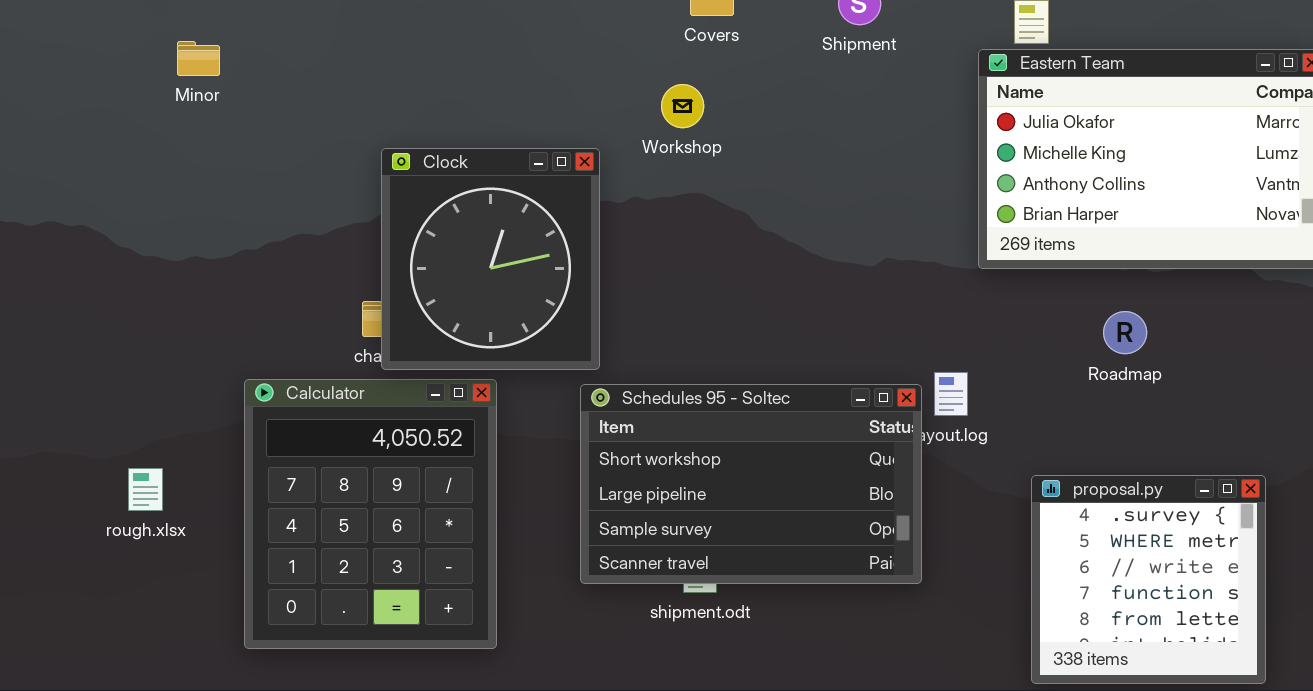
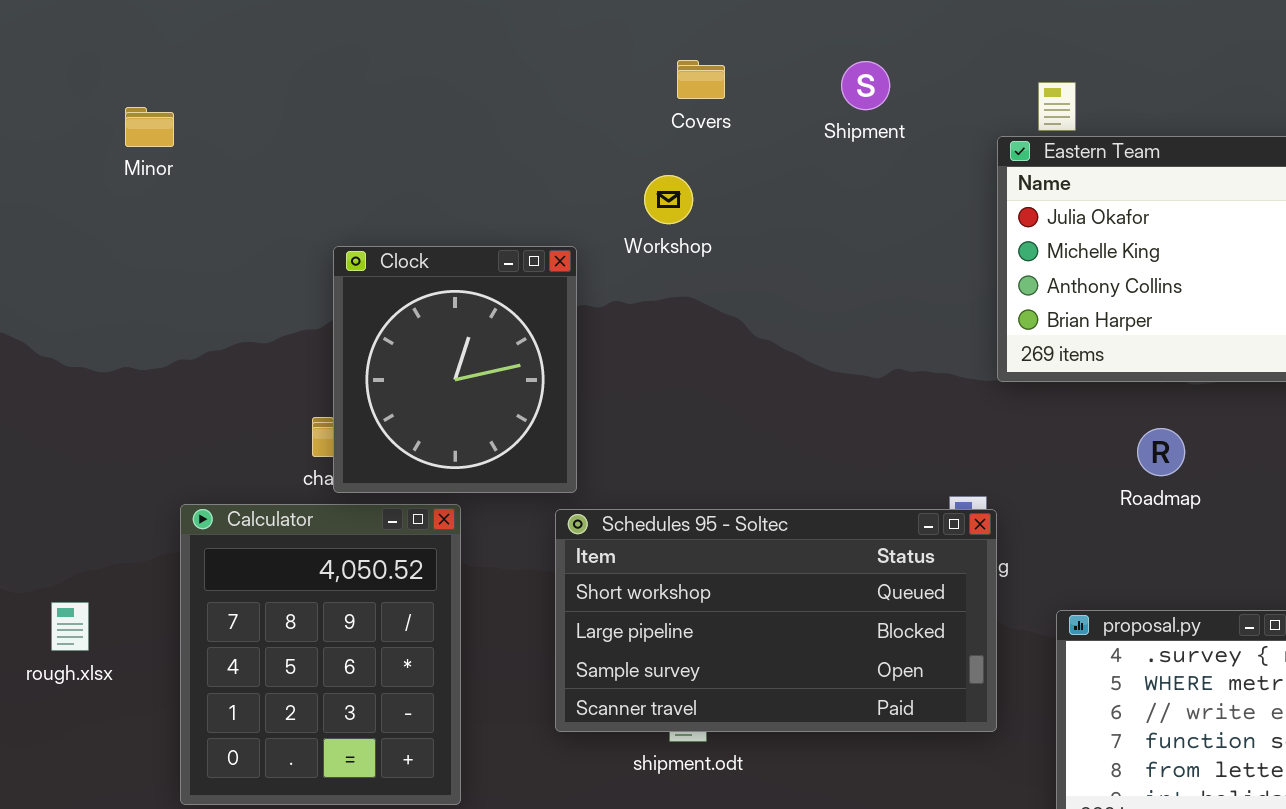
Minor: [177,41,220,76] -> [125,107,174,147], moved
Schedules 95 - Soltec: [580,384,922,584] -> [555,509,997,732], resized

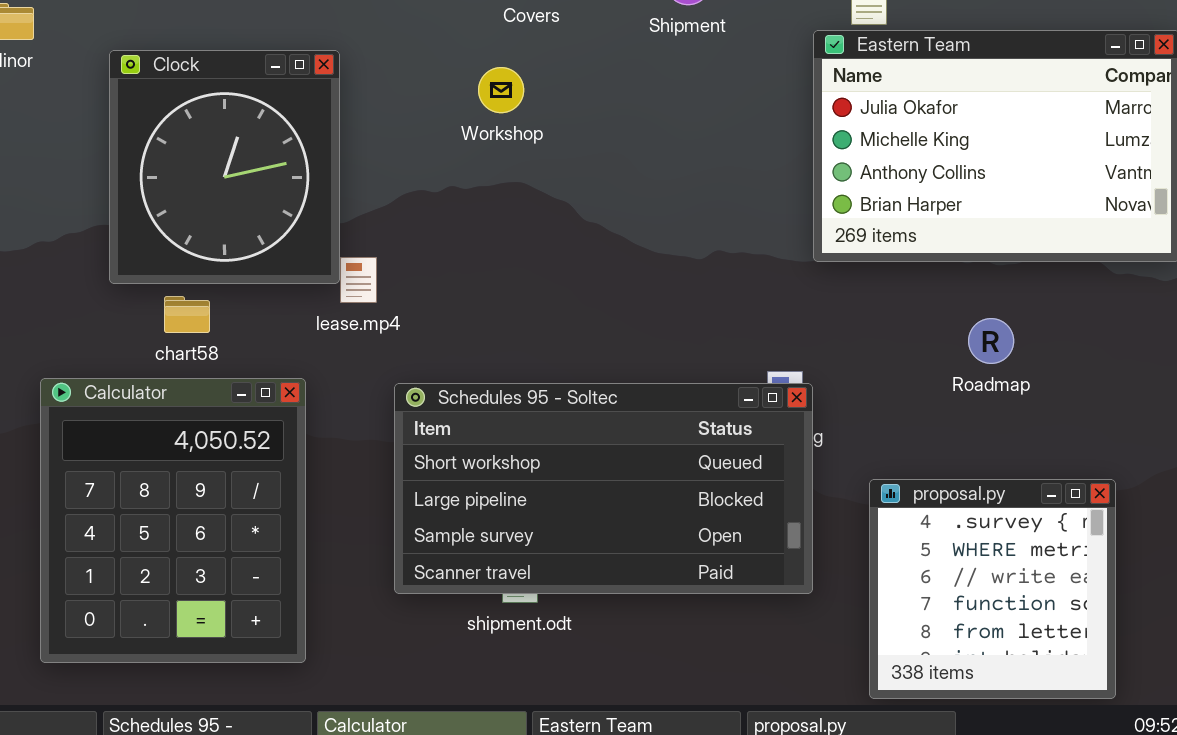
Clock: [333,246,577,493] -> [109,50,340,284], moved
Roadmap: [1137,428,1185,476] -> [968,318,1014,364], moved

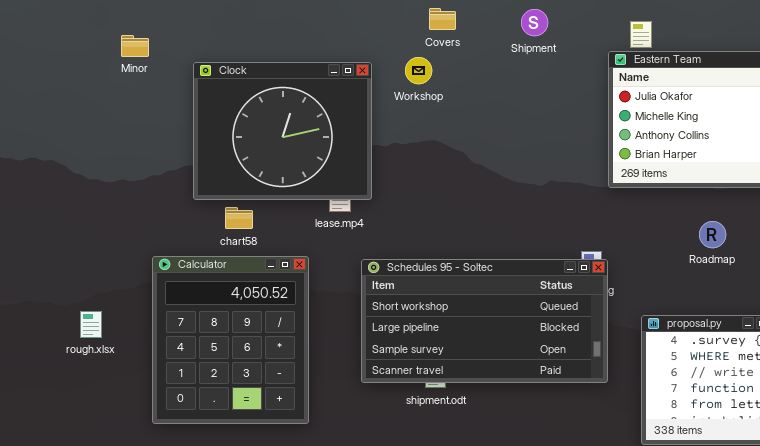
Clock: [109,50,340,284] -> [193,62,372,200], resized
Workshop: [478,67,524,113] -> [405,57,432,84], moved

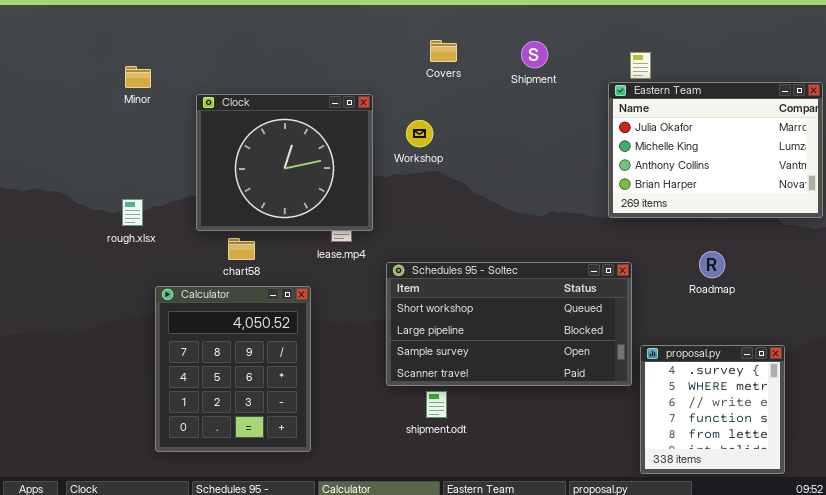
Workshop: [405,57,432,84] -> [406,120,433,147], moved
Schedules 95 - Soltec: [361,259,608,383] -> [386,262,632,386], moved
rough.xlsx: [80,311,102,338] -> [122,199,143,226], moved

